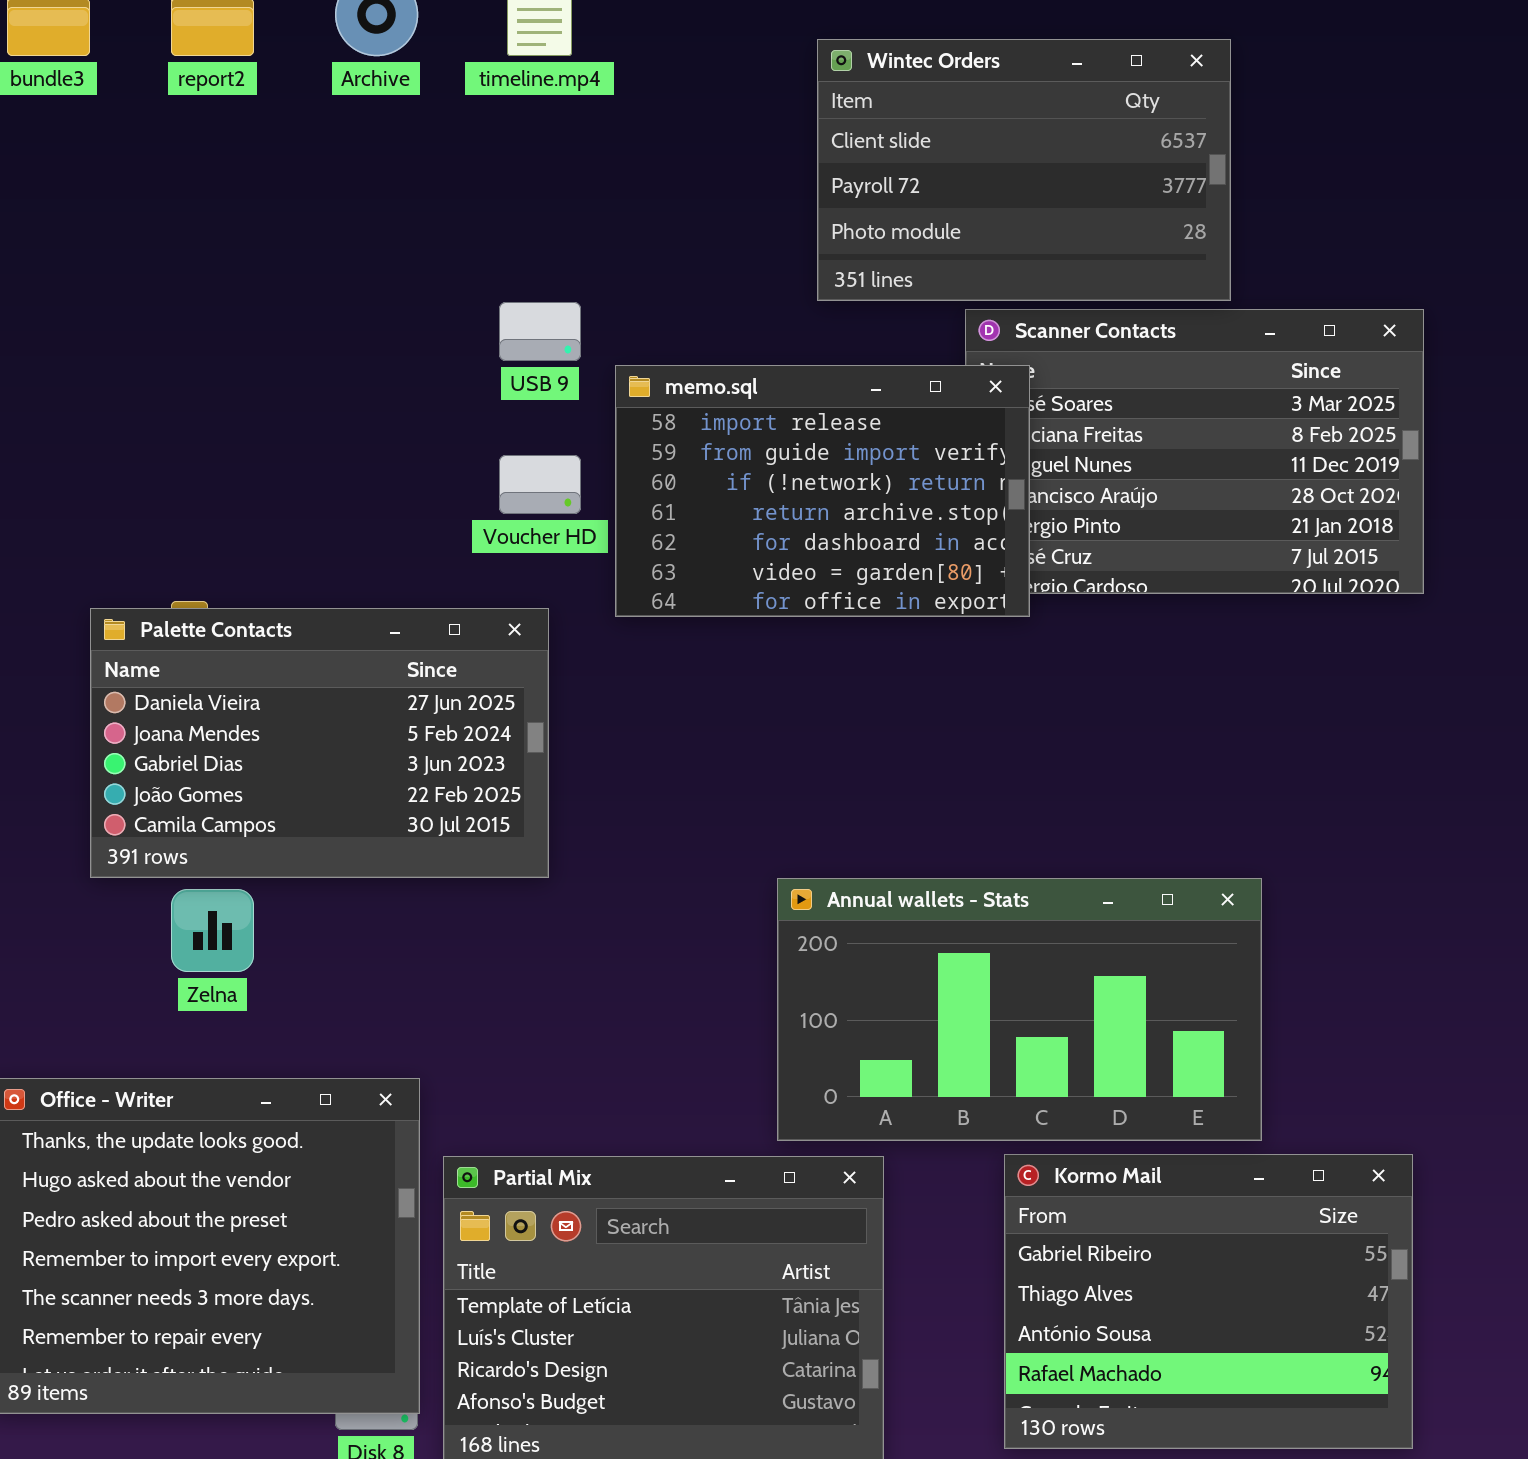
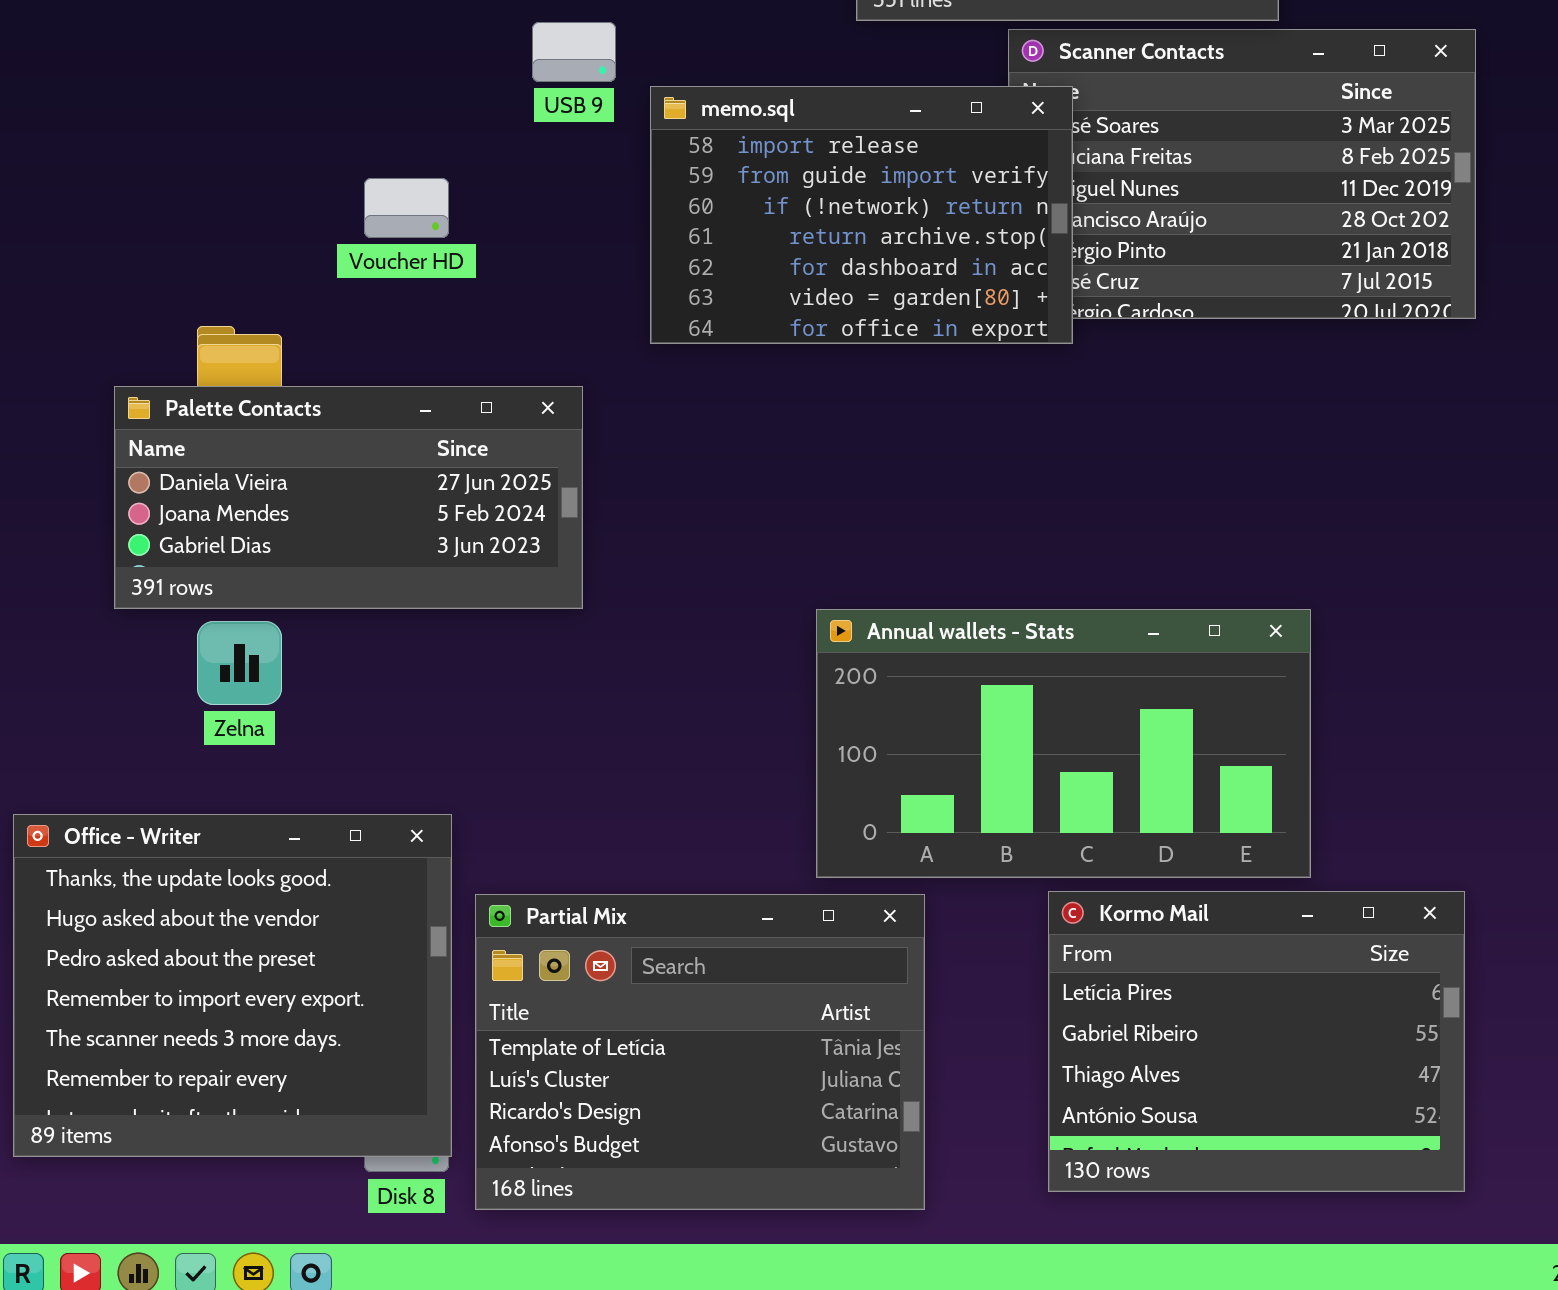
Voucher HD: [499,455,581,514] -> [364,178,449,238], moved
Palette Contacts: [90,608,549,878] -> [114,386,583,609], resized
Kormo Mail: [1004,1154,1413,1449] -> [1048,891,1465,1192], scrolled up 1 row

